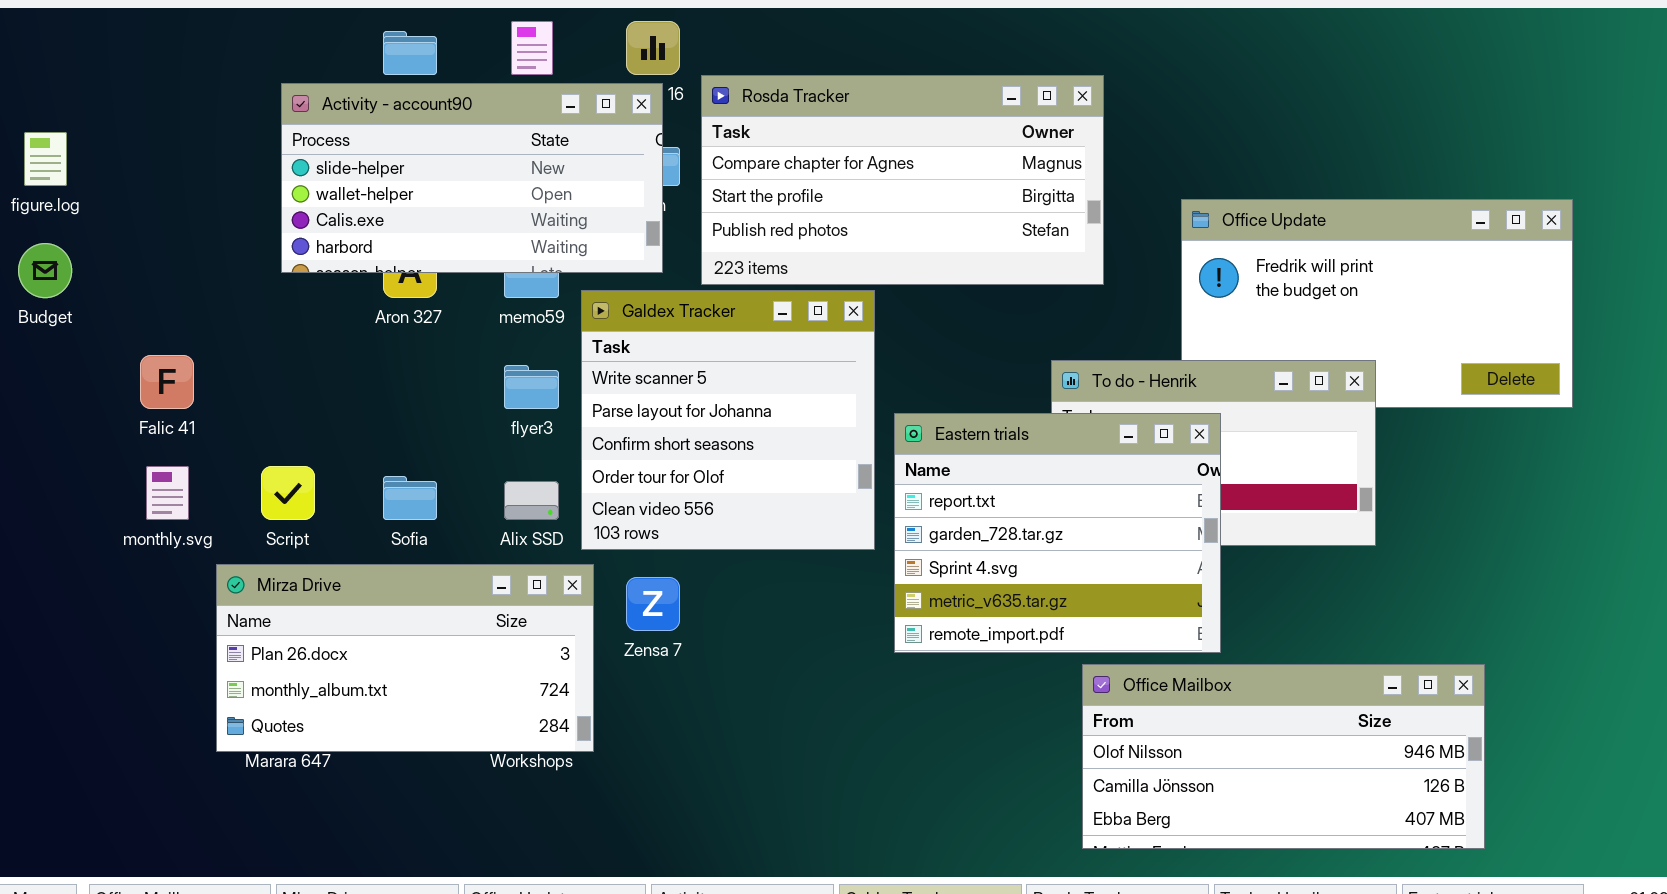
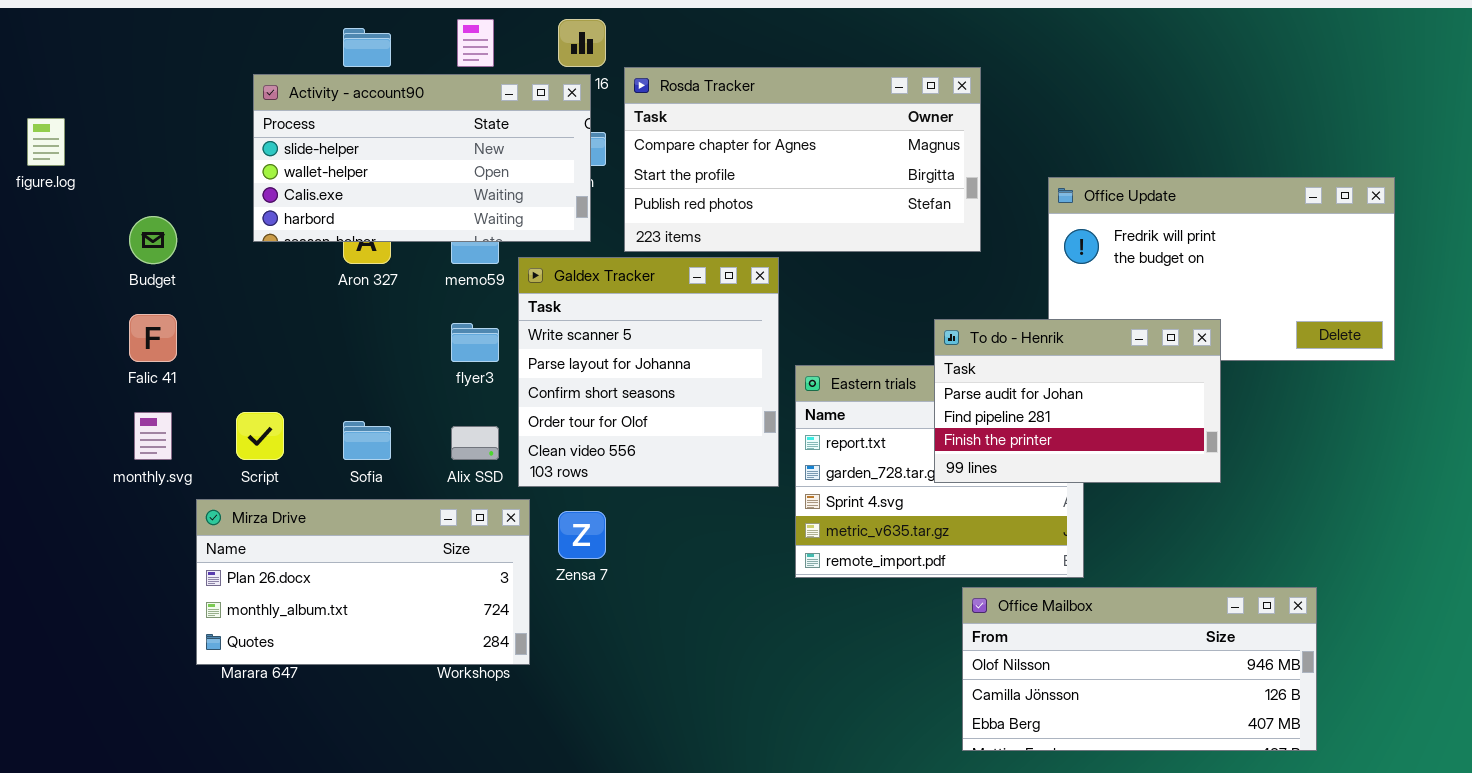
Budget: [18,243,72,298] -> [129,216,177,264], moved
To do - Henrik: [1051,360,1376,546] -> [934,319,1221,483], raised

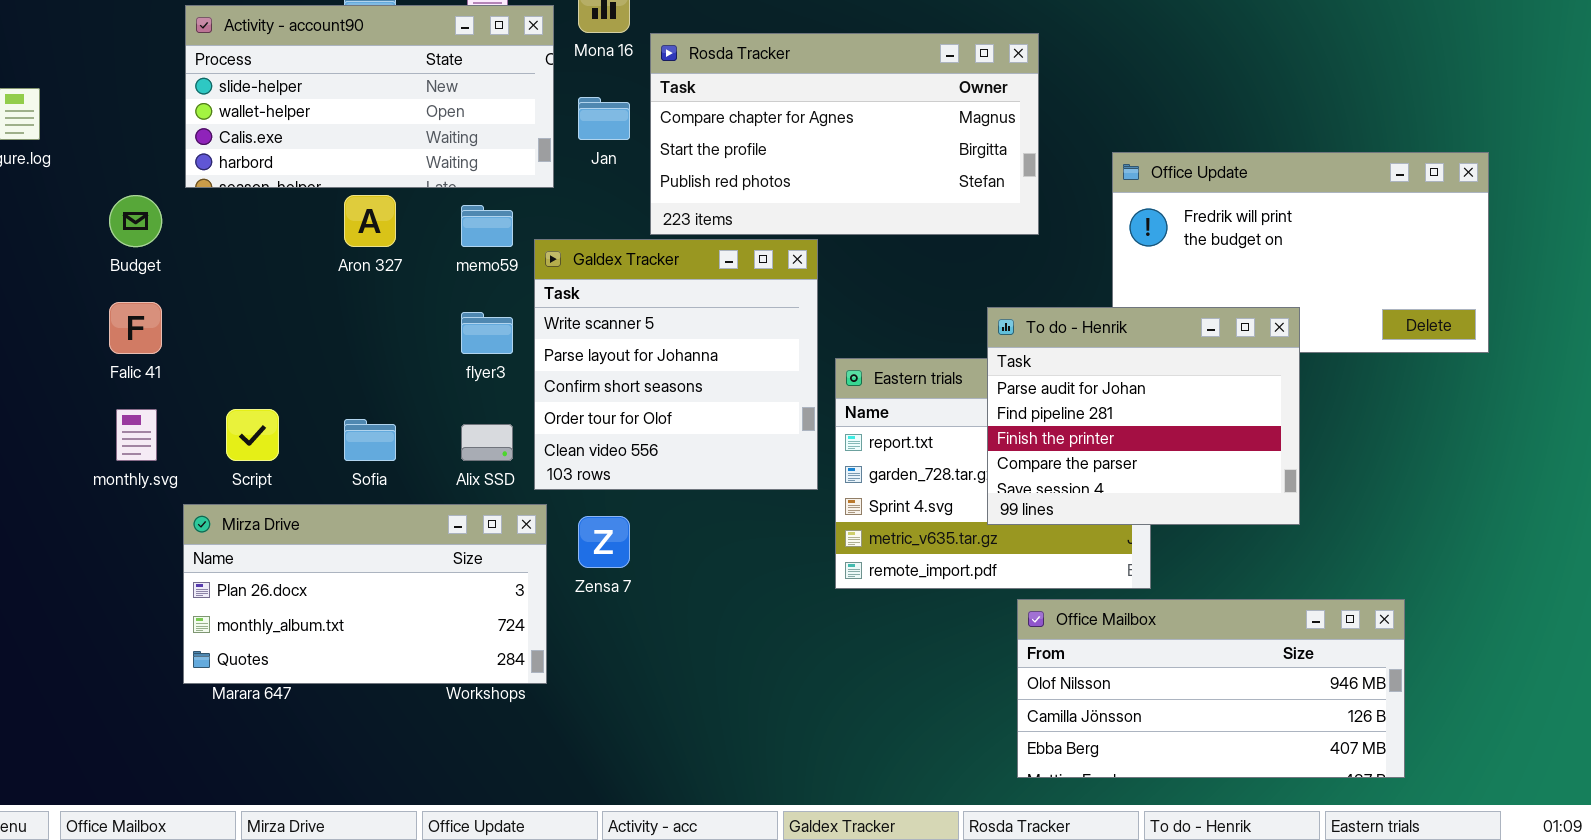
Activity - account90: [253,74,591,242] -> [185,5,554,188], moved
To do - Henrik: [934,319,1221,483] -> [987,307,1300,525], resized

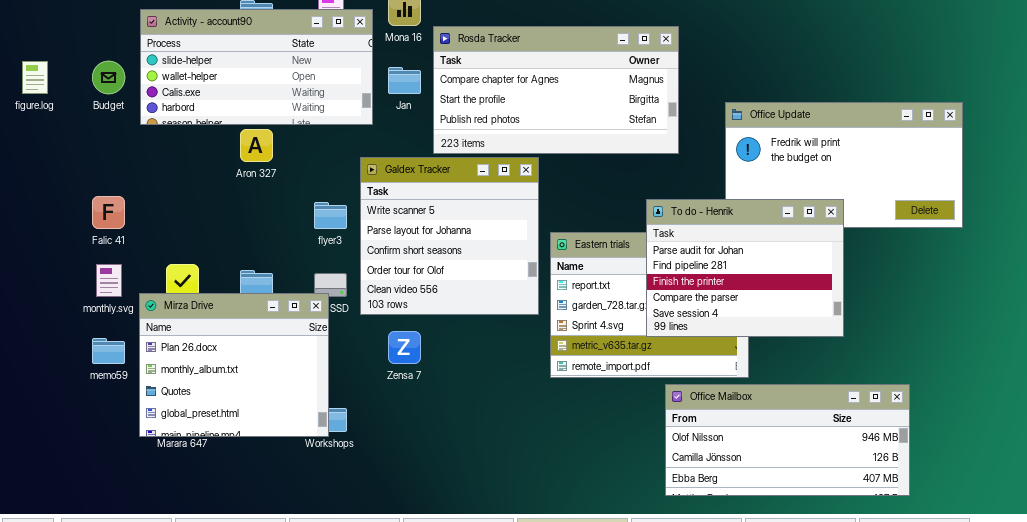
Budget: [109,195,162,247] -> [92,61,125,94], moved
memo59: [461,205,513,247] -> [92,338,125,364], moved
Mirza Drive: [183,504,547,684] -> [139,293,329,437], resized

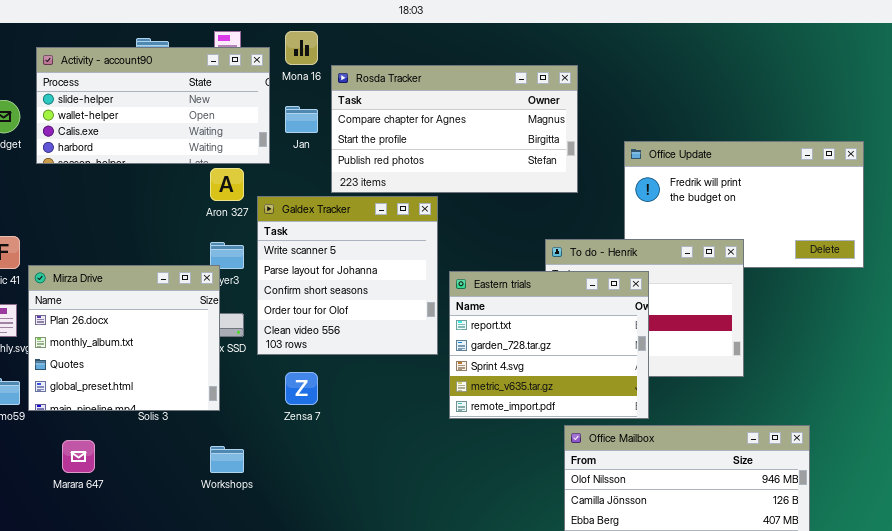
Aron 327: [240,129,273,162] -> [210,168,244,201], moved
Eastern trials: [550,232,749,378] -> [449,271,649,419], raised
Mirza Drive: [139,293,329,437] -> [28,265,220,411], moved

